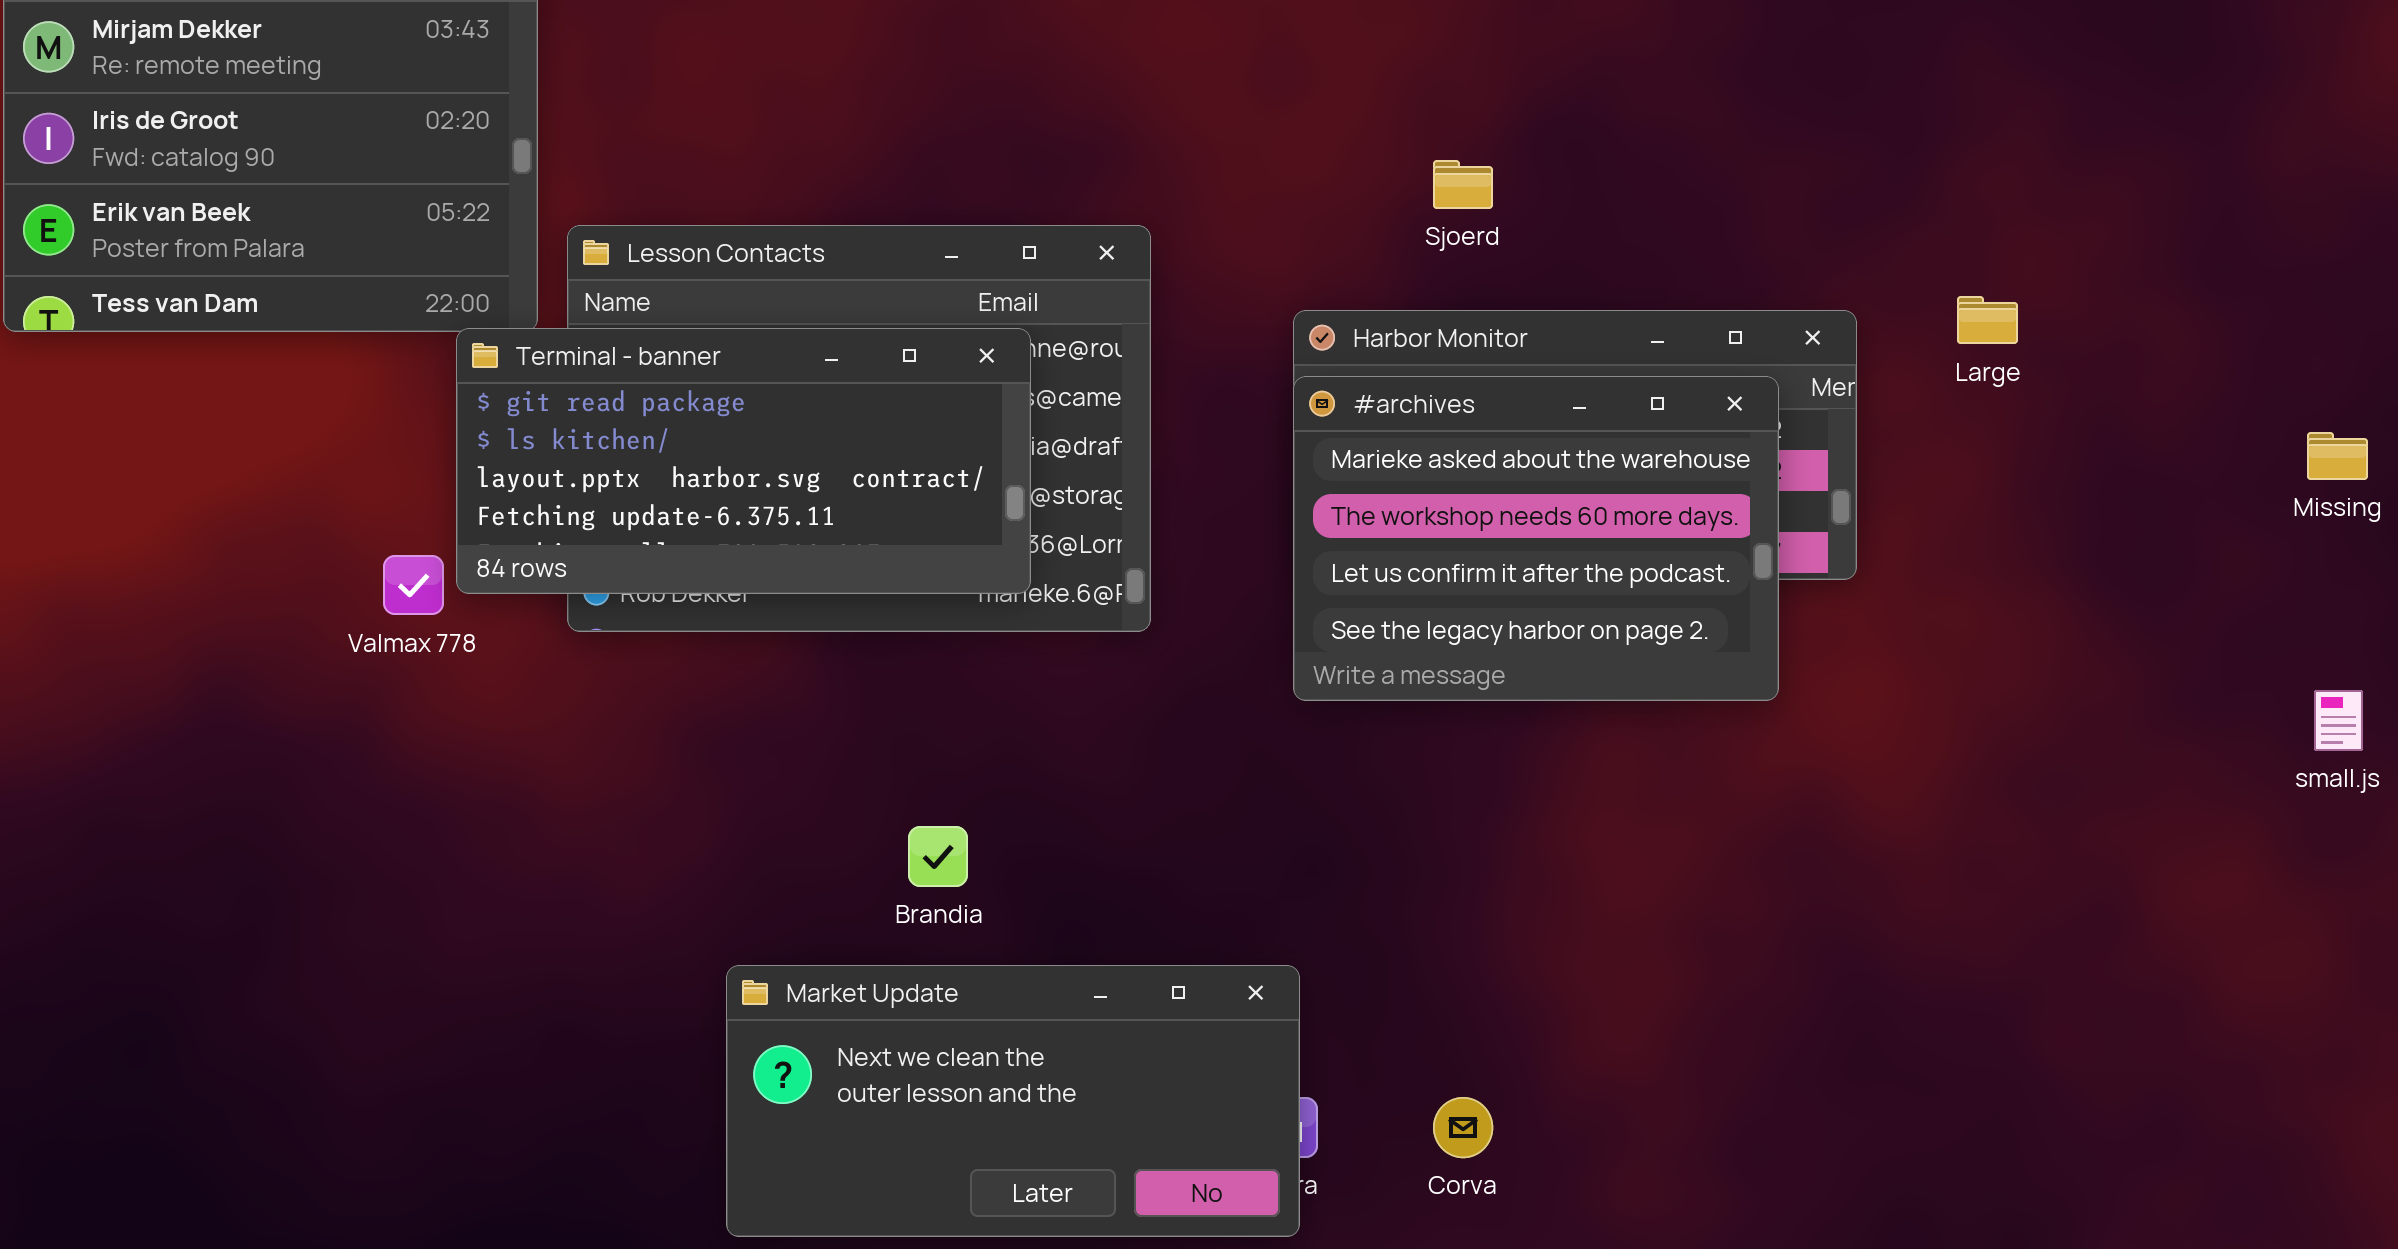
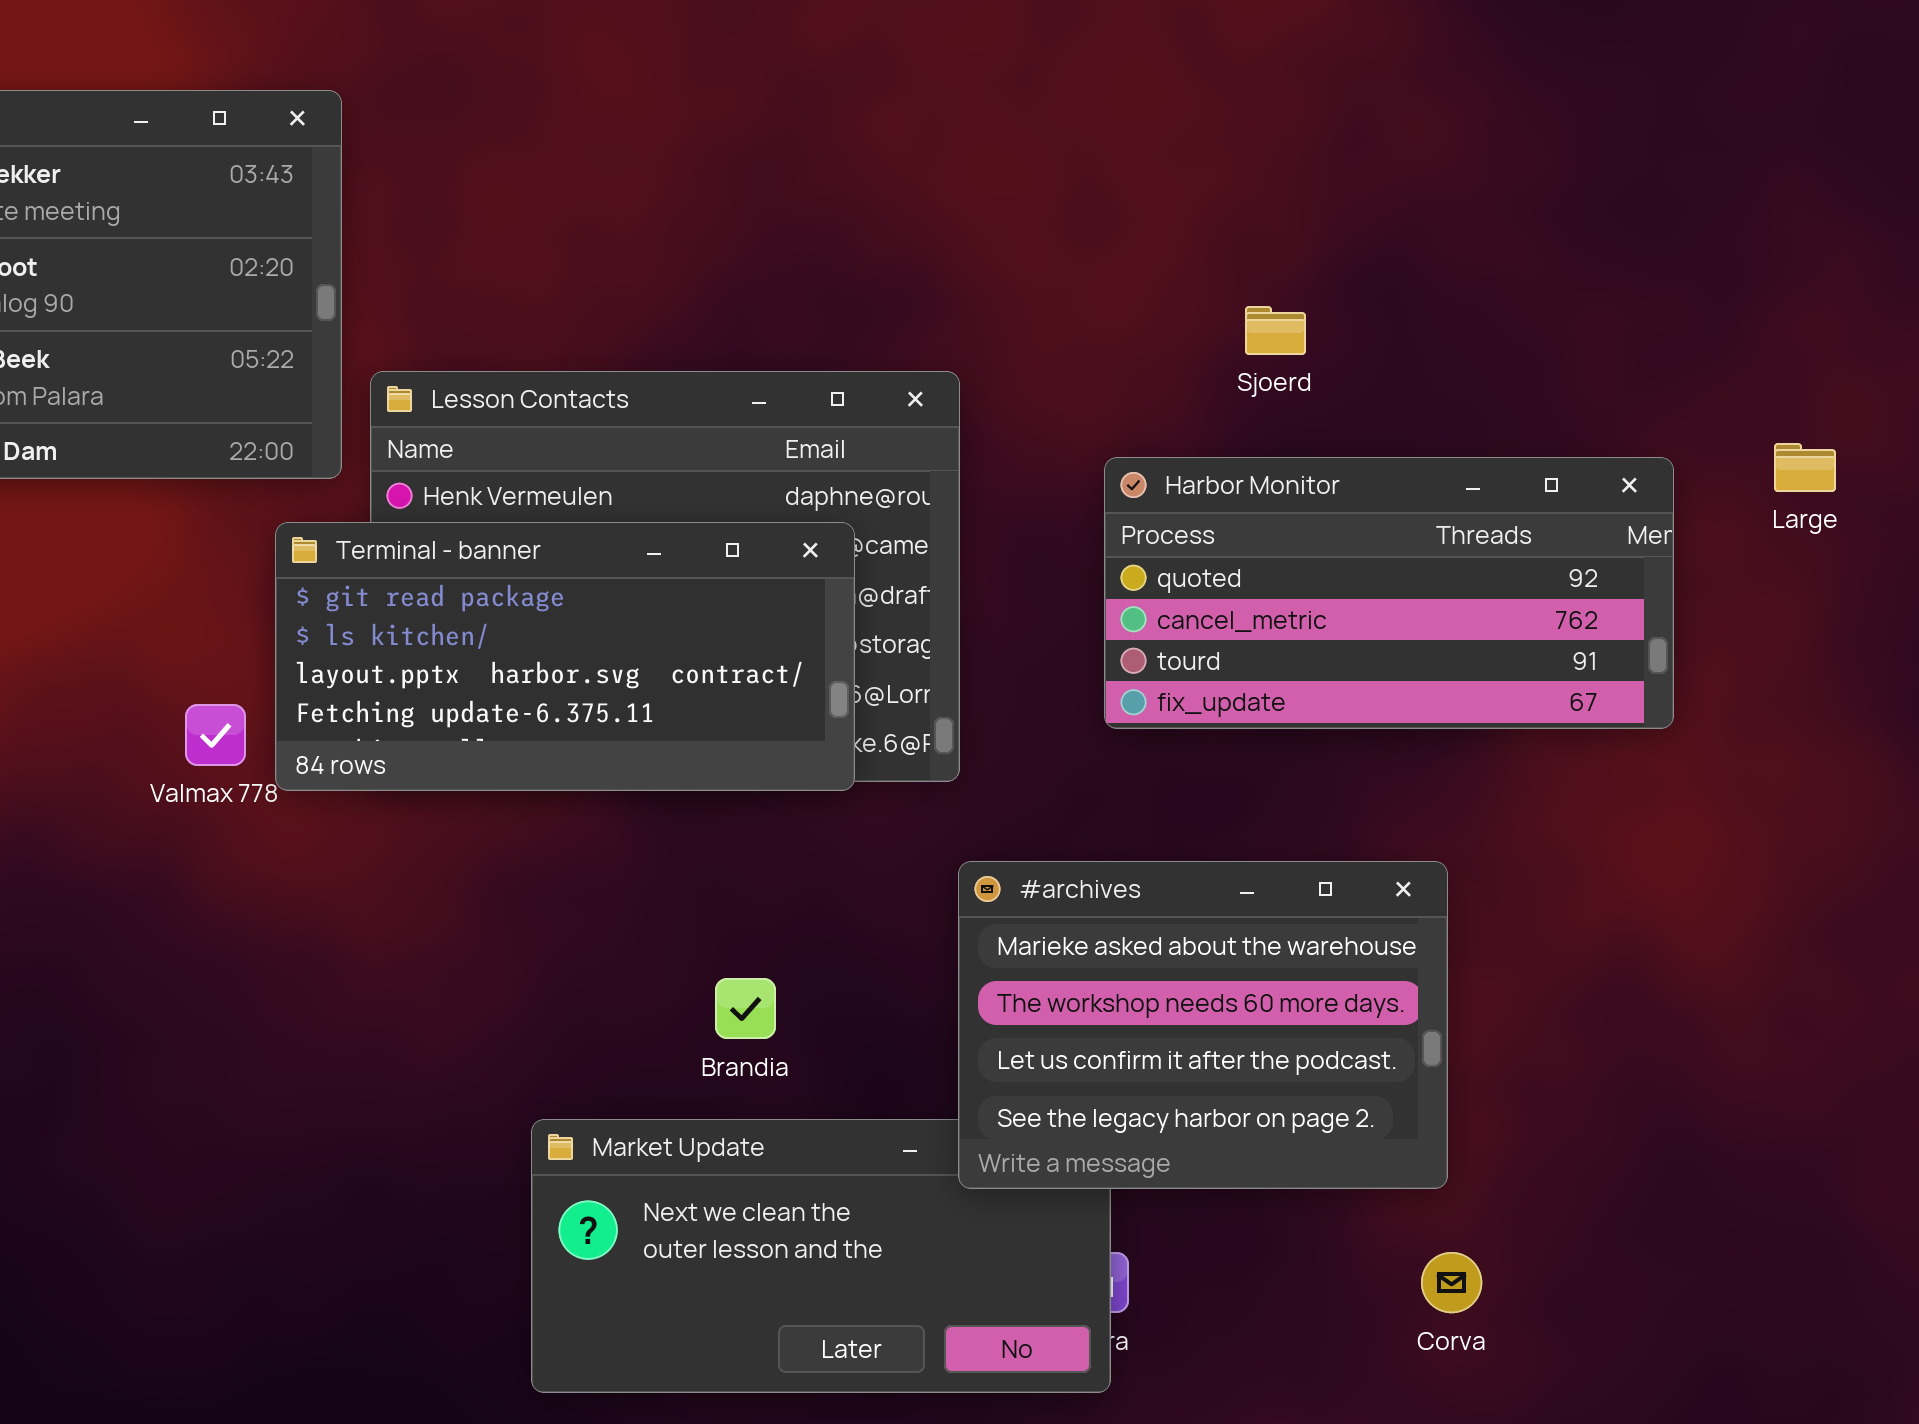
Terminal - banner: [456,328,1031,594] -> [275,522,855,791], moved
#archives: [1293,376,1779,701] -> [958,861,1448,1189], moved
Corva: [1433,1097,1493,1158] -> [1421,1252,1482,1313], moved

